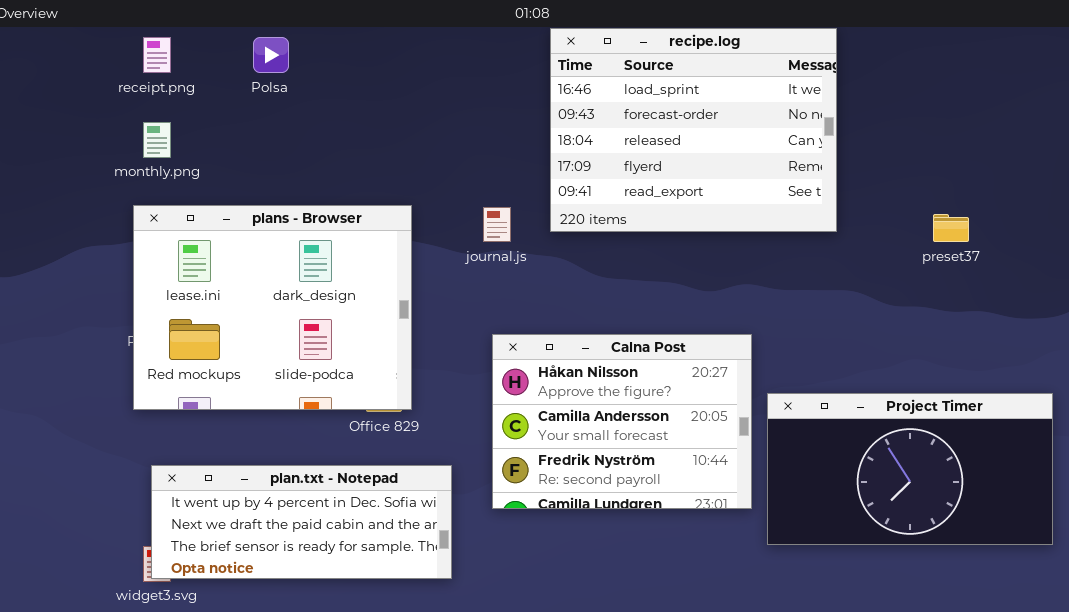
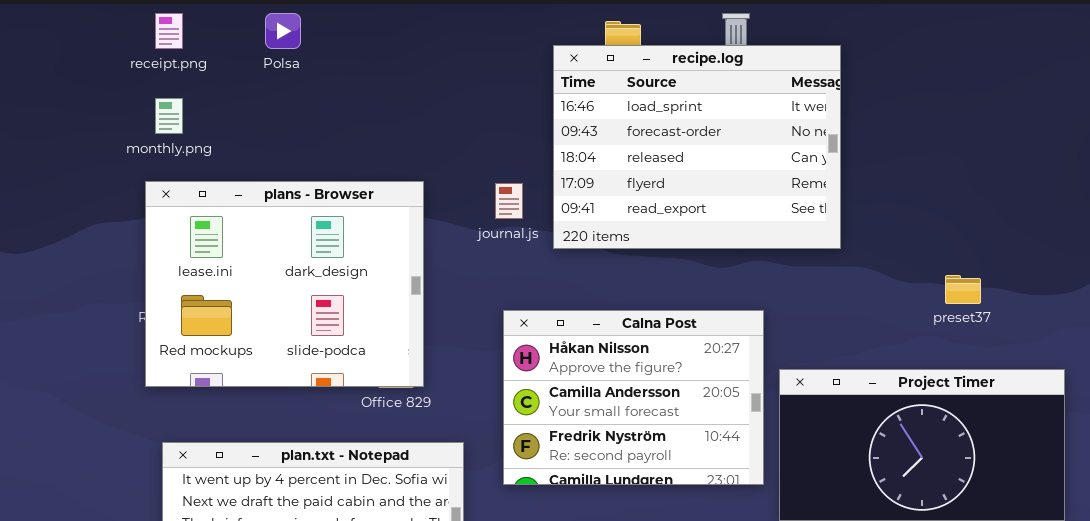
recipe.log: [550,28,837,232] -> [553,45,841,249], moved
preset37: [933,214,969,242] -> [945,275,981,304], moved

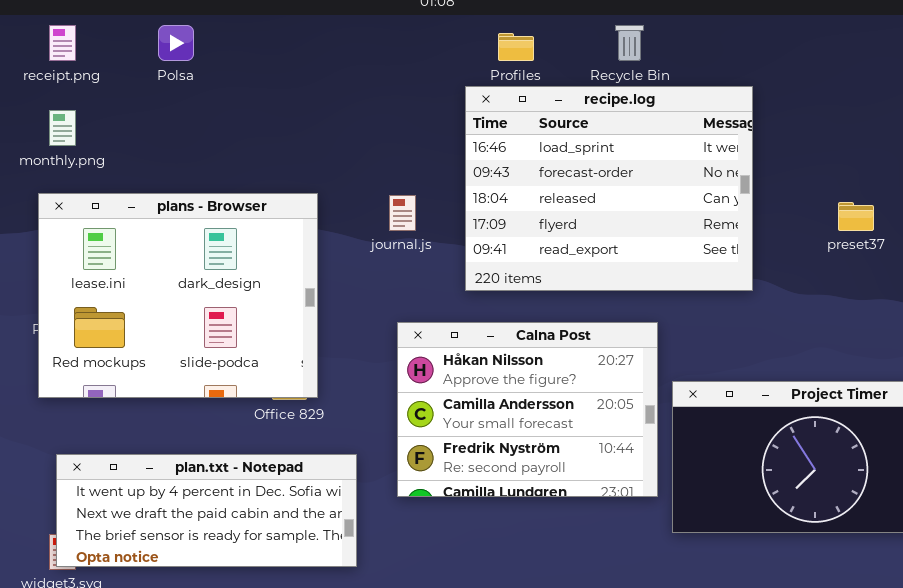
recipe.log: [553,45,841,249] -> [465,86,753,291], moved
preset37: [945,275,981,304] -> [838,202,874,231], moved

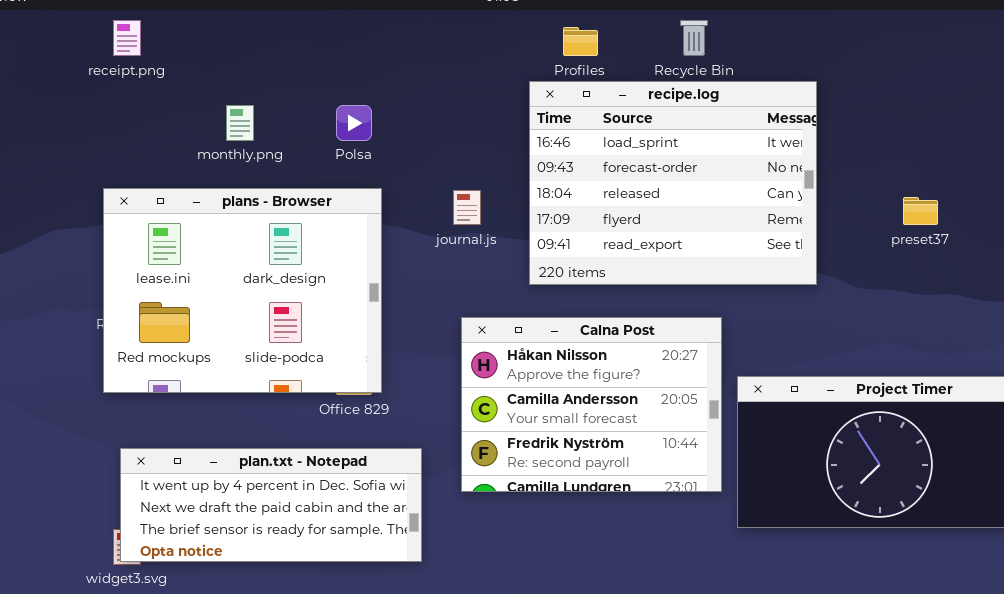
Polsa: [158,25,194,61] -> [336,105,372,141], moved
monthly.png: [49,110,76,146] -> [226,105,254,141], moved

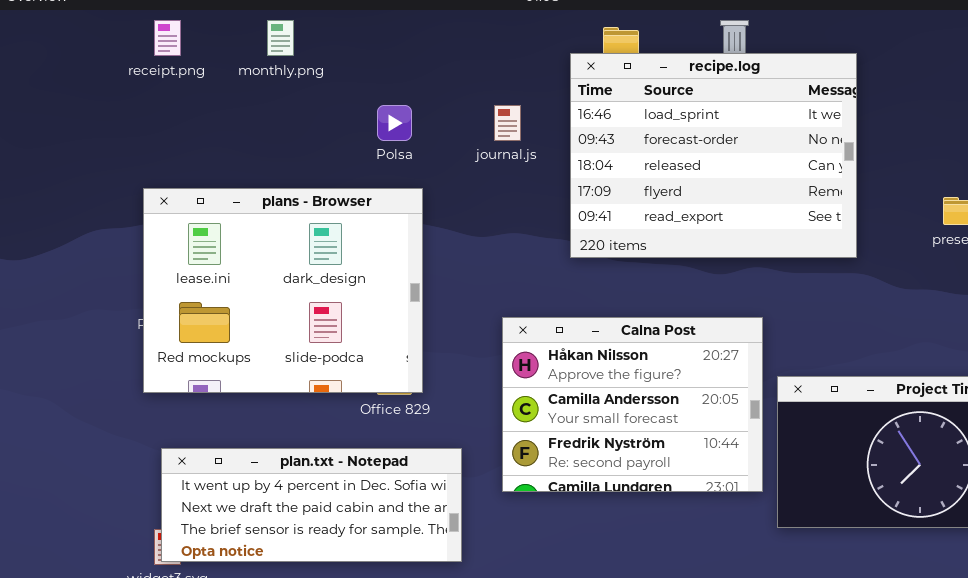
recipe.log: [529,81,817,285] -> [570,53,857,258], moved
monthly.png: [226,105,254,141] -> [267,20,294,56], moved
journal.js: [453,190,481,225] -> [494,105,521,141], moved

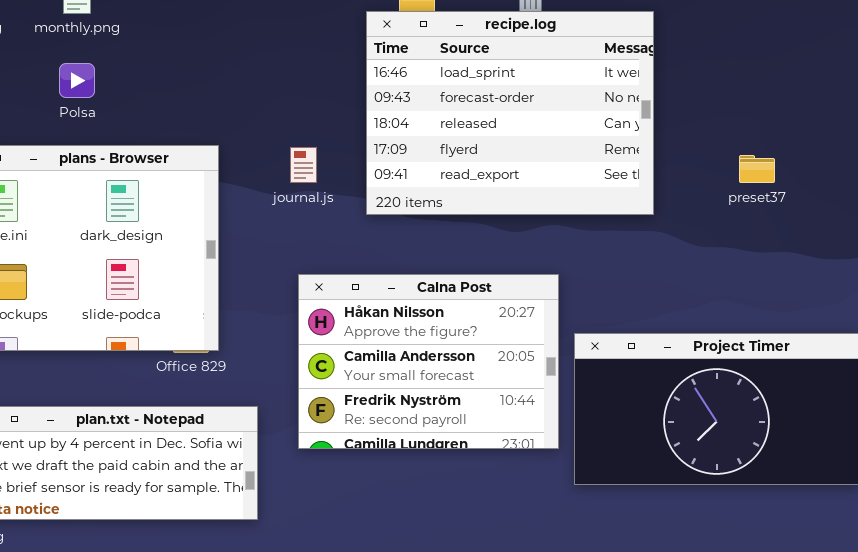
Polsa: [377,105,412,141] -> [59,63,95,98], moved
journal.js: [494,105,521,141] -> [290,147,317,183], moved

